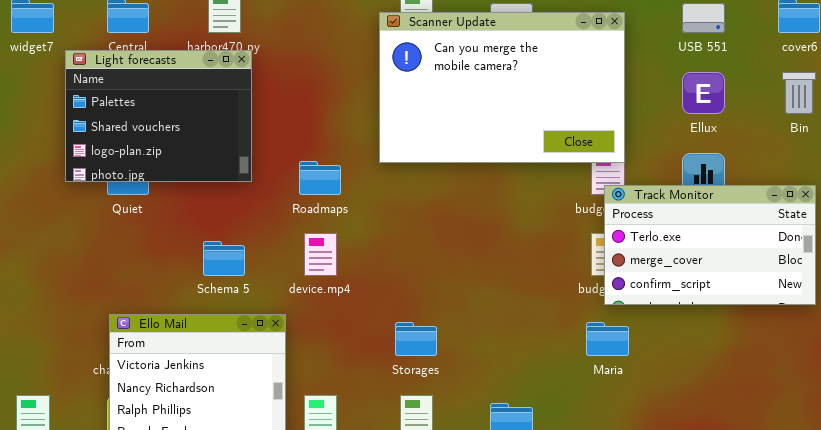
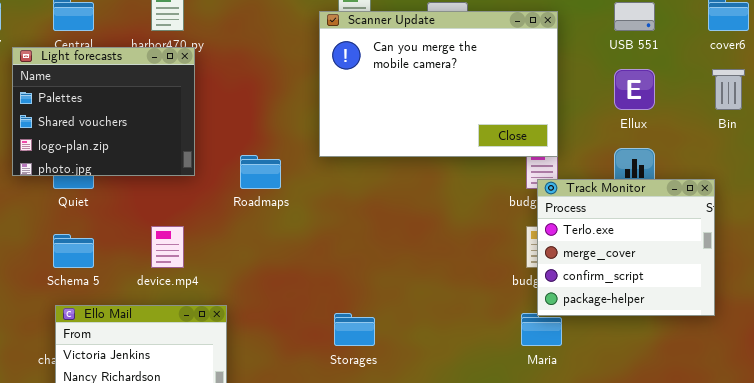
Track Monitor: [604,185,816,305] -> [537,179,715,316], resized
device.mp4: [304,233,337,276] -> [151,226,184,268], moved
Schema 5: [203,241,245,276] -> [53,234,94,268], moved

